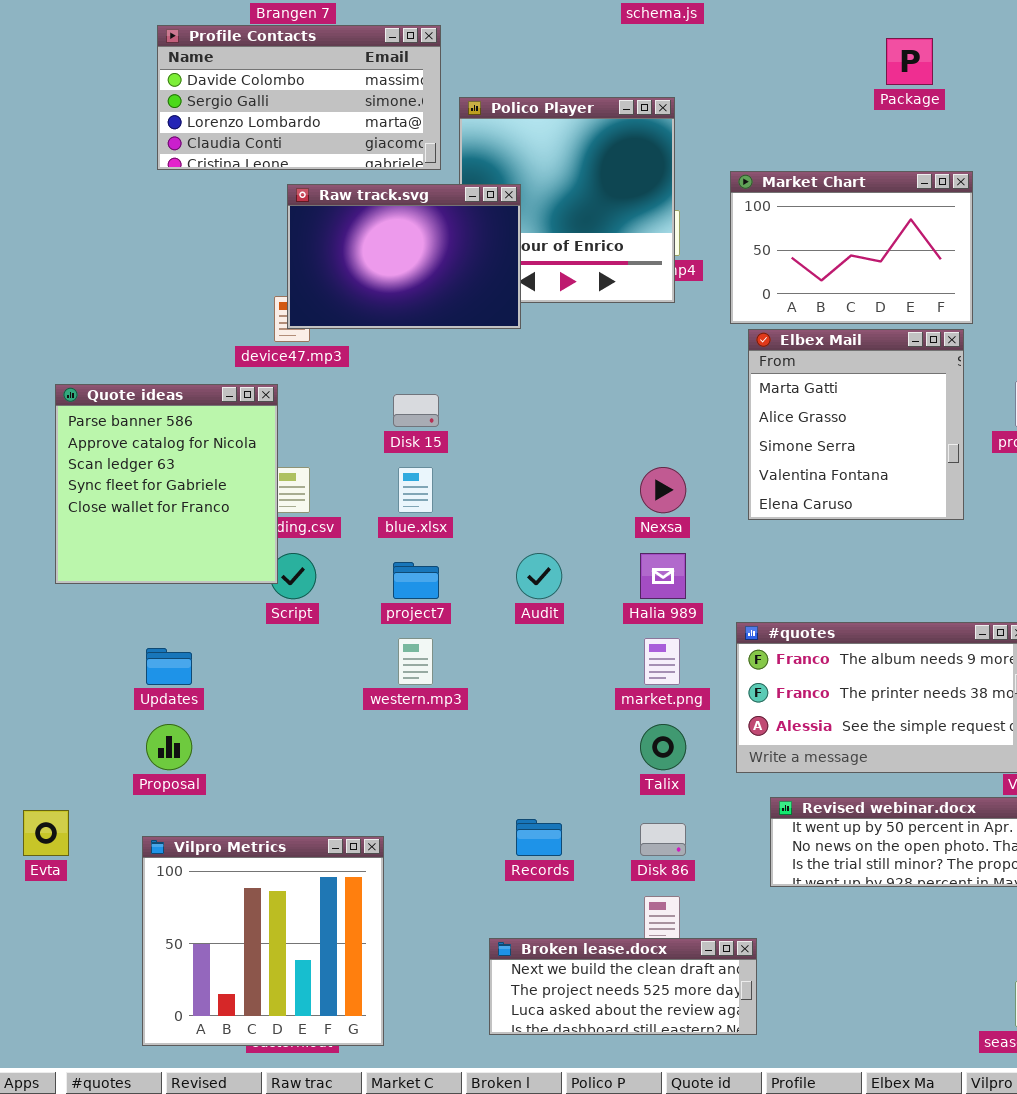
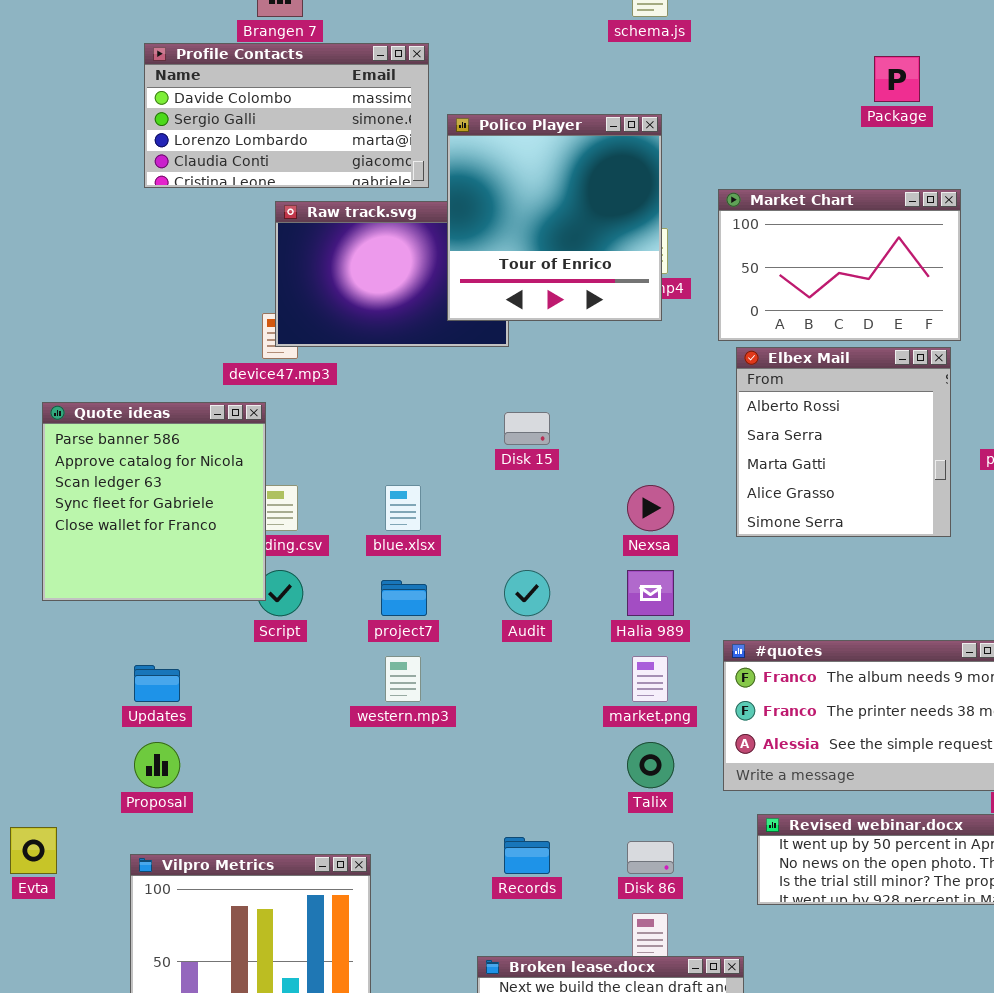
Polico Player: [459,97,675,303] -> [447,114,662,321], raised
Elbex Mail: [748,329,964,520] -> [736,347,951,537], scrolled up 2 rows
Disk 15: [393,394,439,427] -> [504,412,550,445], moved

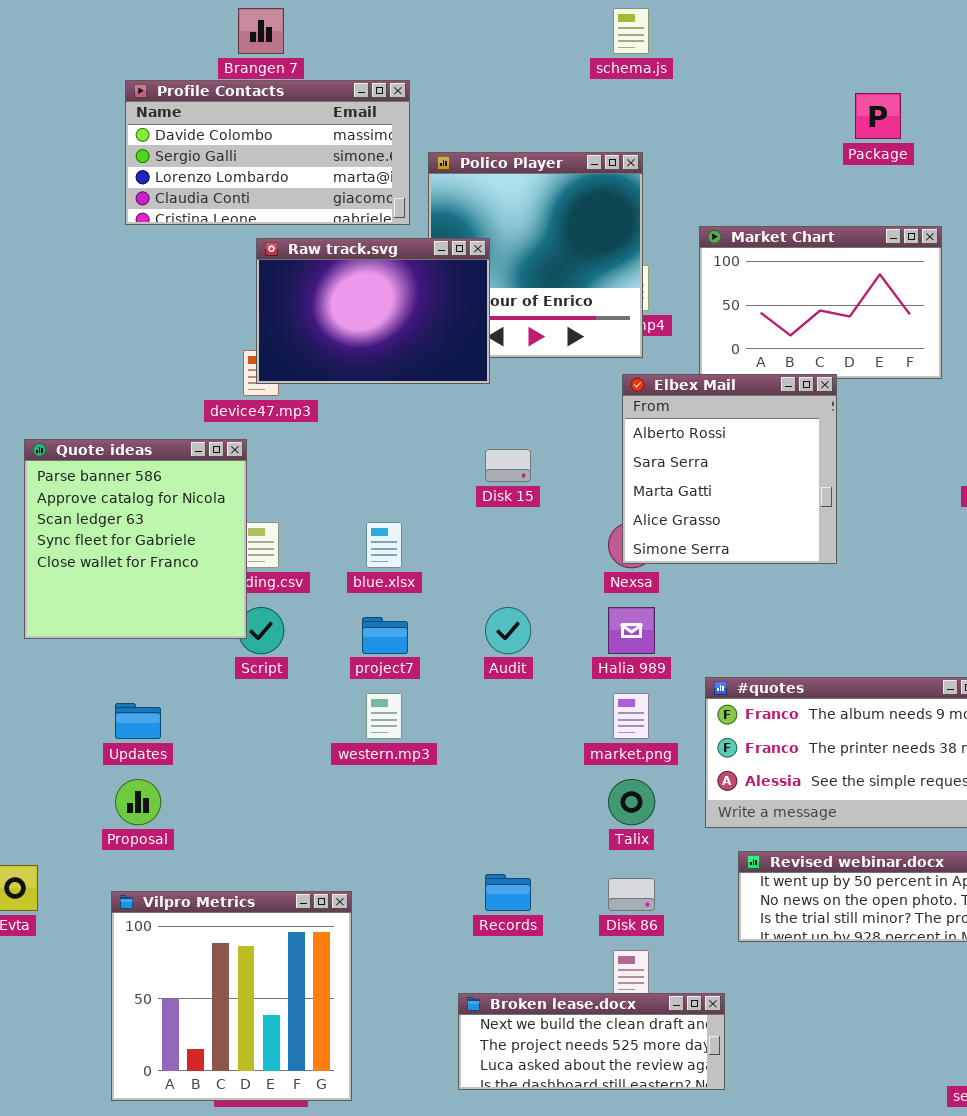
Raw track.svg: [275,201,509,347] -> [256,238,490,384], raised
Elbex Mail: [736,347,951,537] -> [622,374,837,564], moved

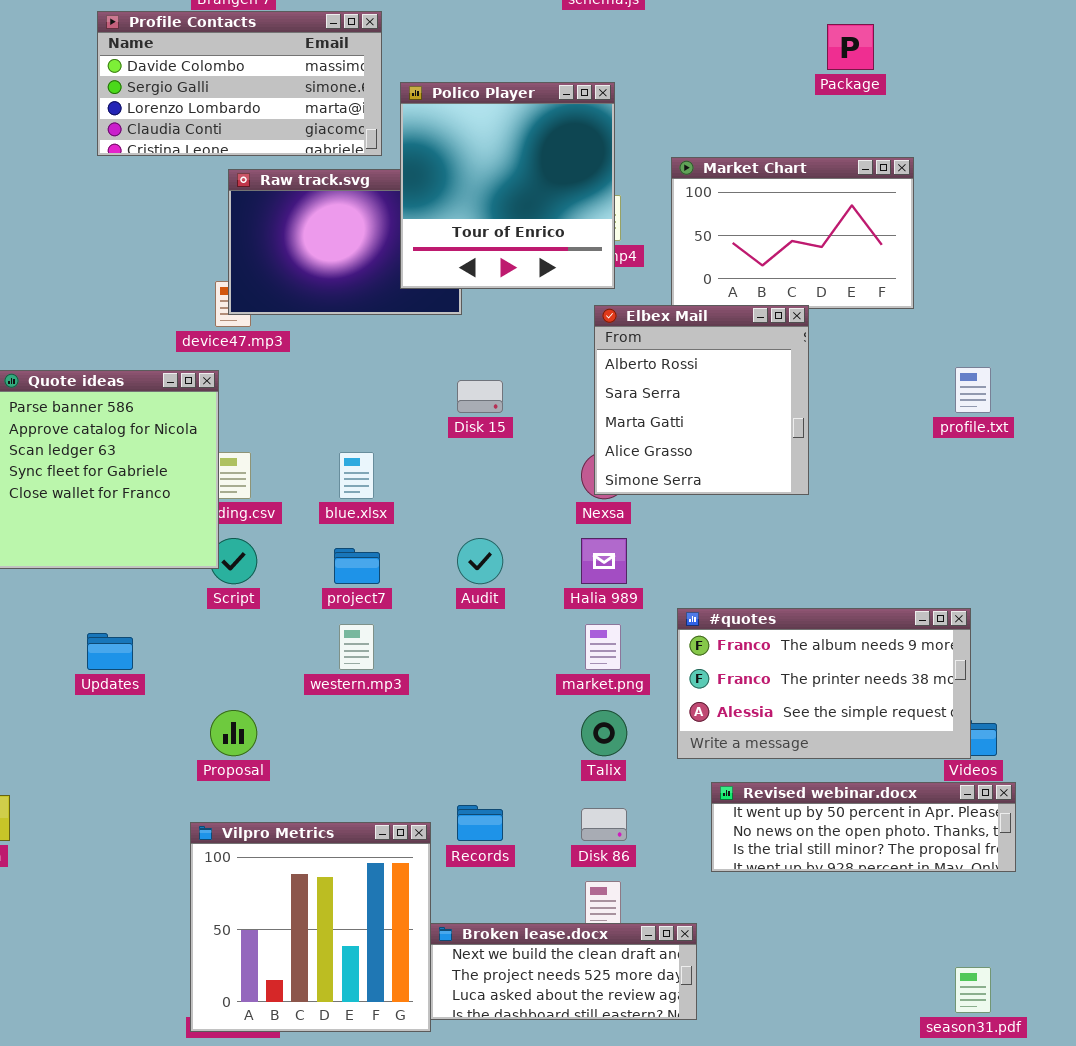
Polico Player: [428,152,643,358] -> [400,82,615,289], raised
Proposal: [115,779,161,825] -> [210,710,257,756], moved
Vilpro Metrics: [111,891,352,1101] -> [190,822,431,1032], moved

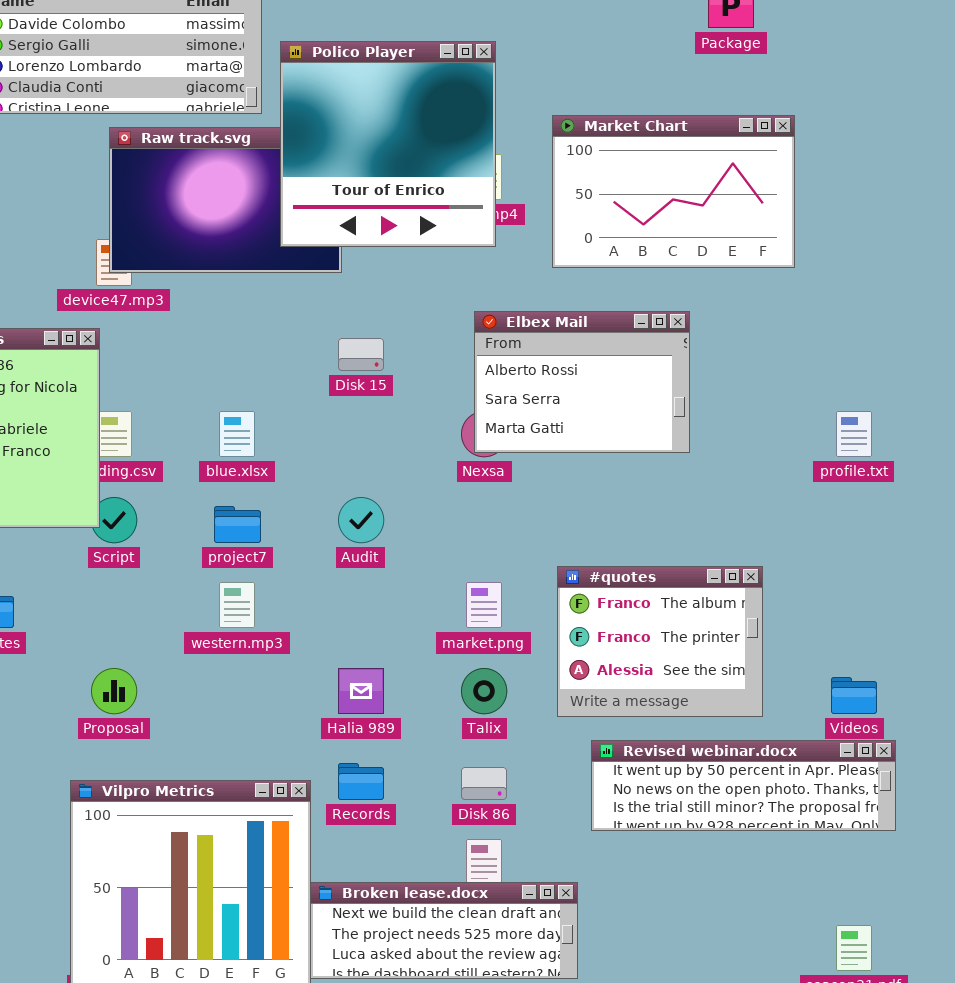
Elbex Mail: [594,305,809,495] -> [474,311,690,453], resized
profile.txt: [955,367,991,413] -> [836,411,872,457], moved
Halia 989: [581,538,627,584] -> [338,668,384,714], moved
#quotes: [677,608,971,759] -> [557,566,763,717], resized

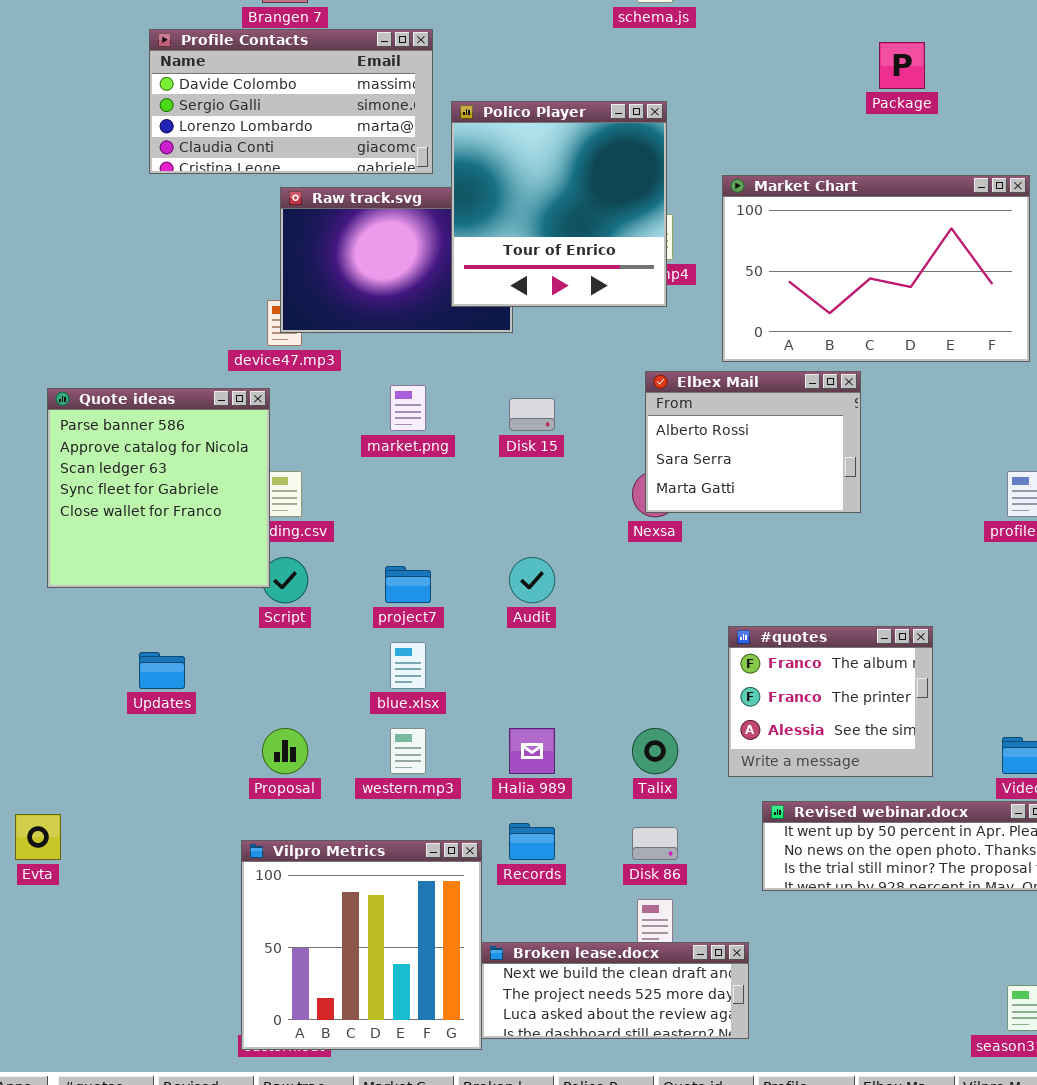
Market Chart: [552,115,795,268] -> [722,175,1030,362], resized
blue.xlsx: [219,411,255,457] -> [390,642,426,689], moved
western.mp3: [219,582,255,628] -> [390,728,426,774], moved
market.png: [466,582,502,628] -> [390,385,426,431], moved

